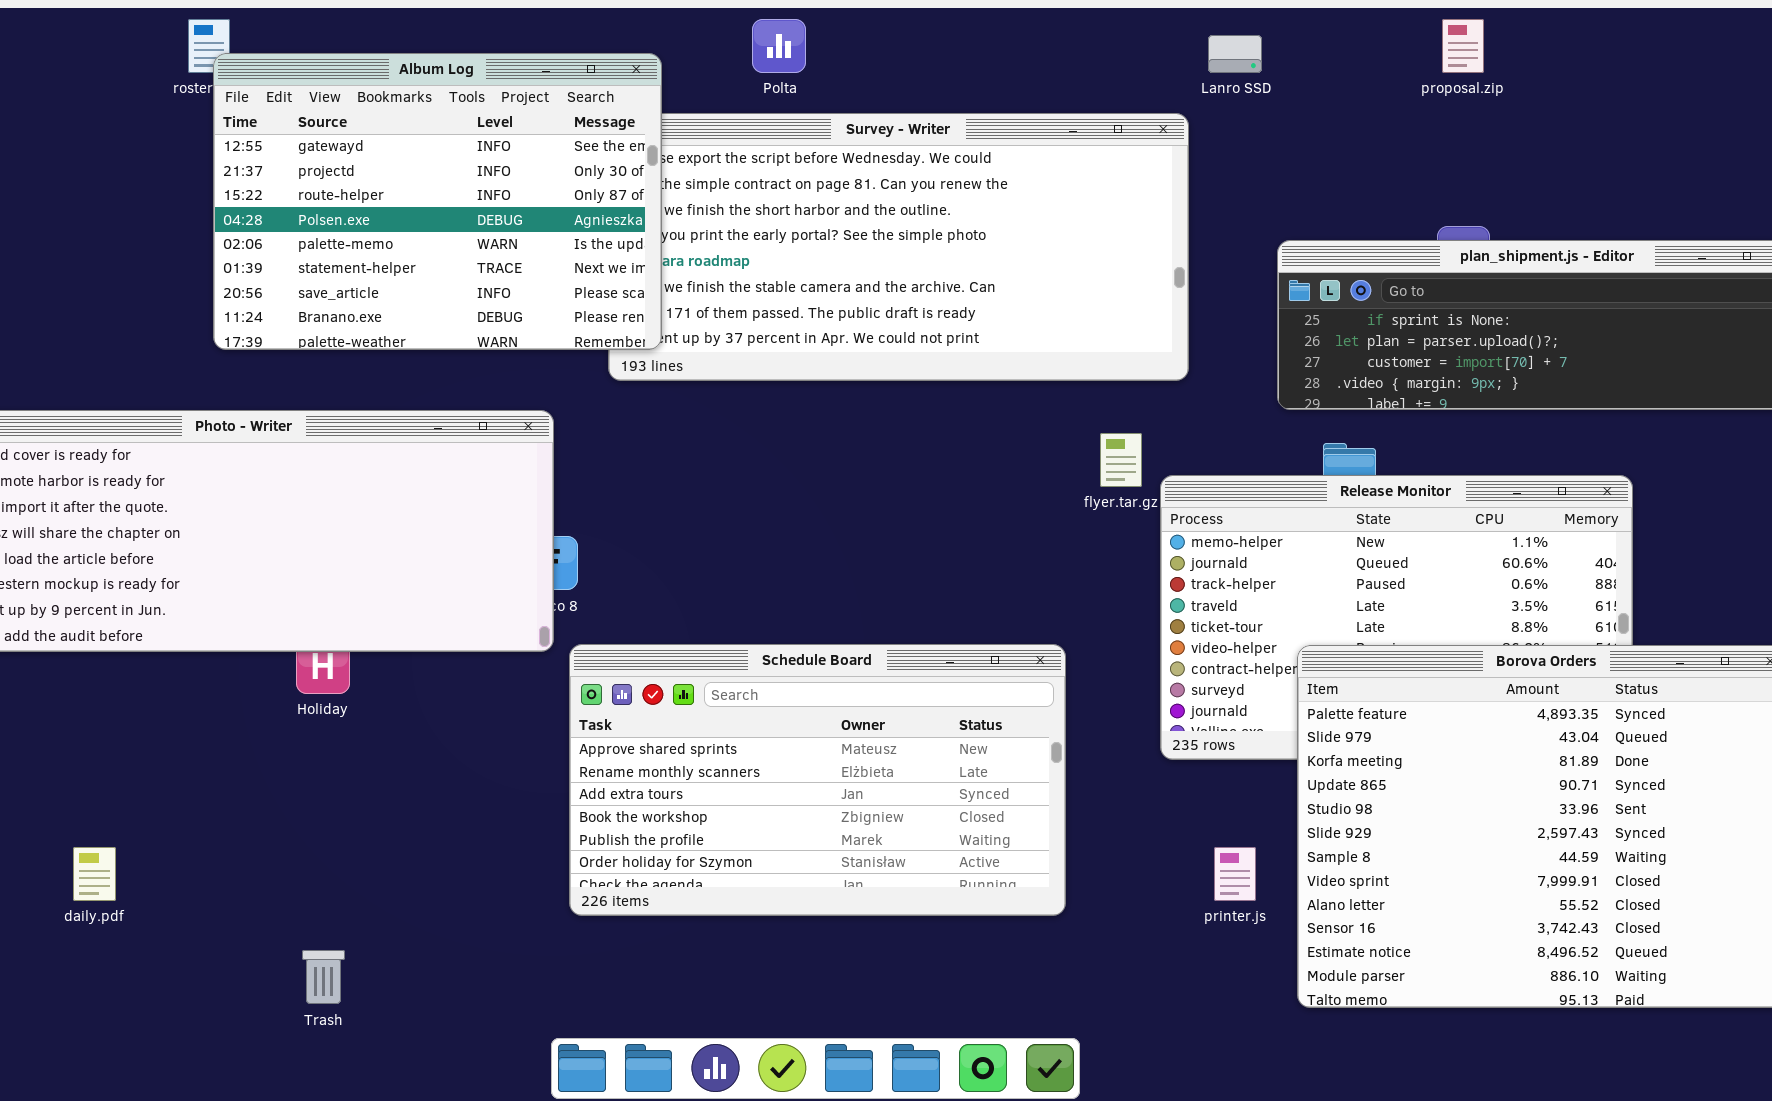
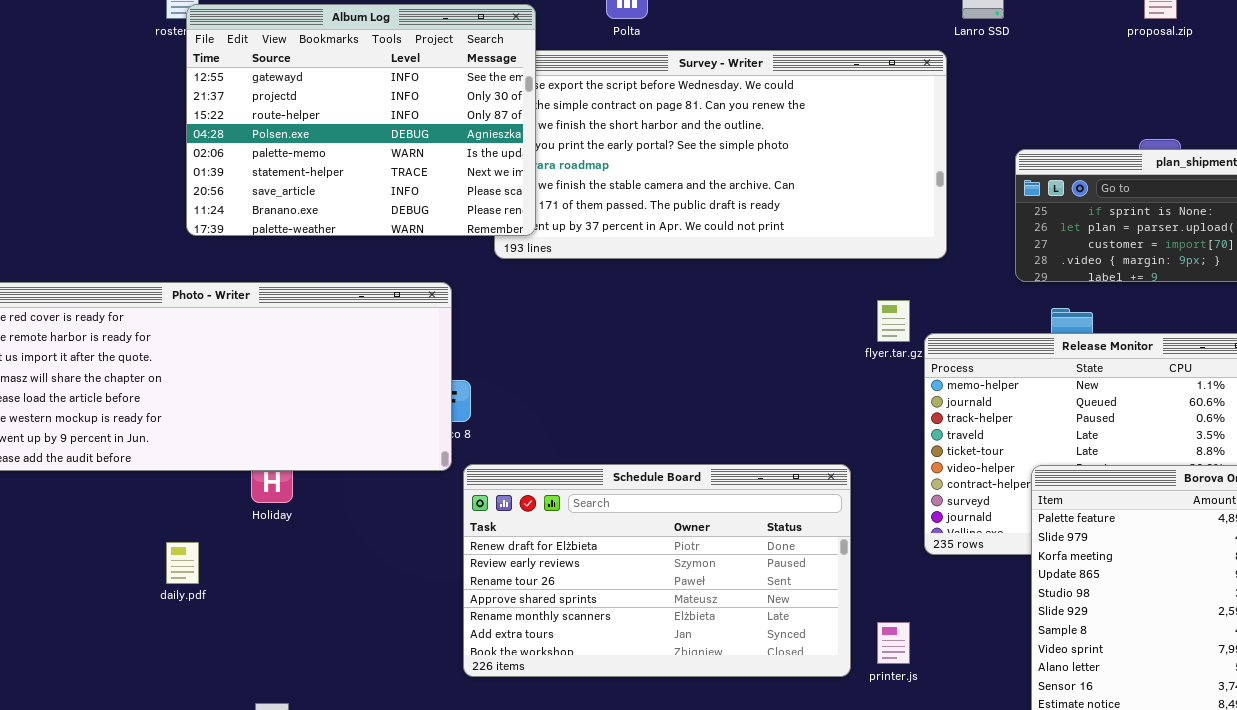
Schedule Board: [569,644,1066,916] -> [463,464,851,677], scrolled up 3 rows
daily.pdf: [73,847,116,901] -> [166,542,199,584], moved
printer.js: [1214,847,1256,901] -> [877,622,910,664], moved

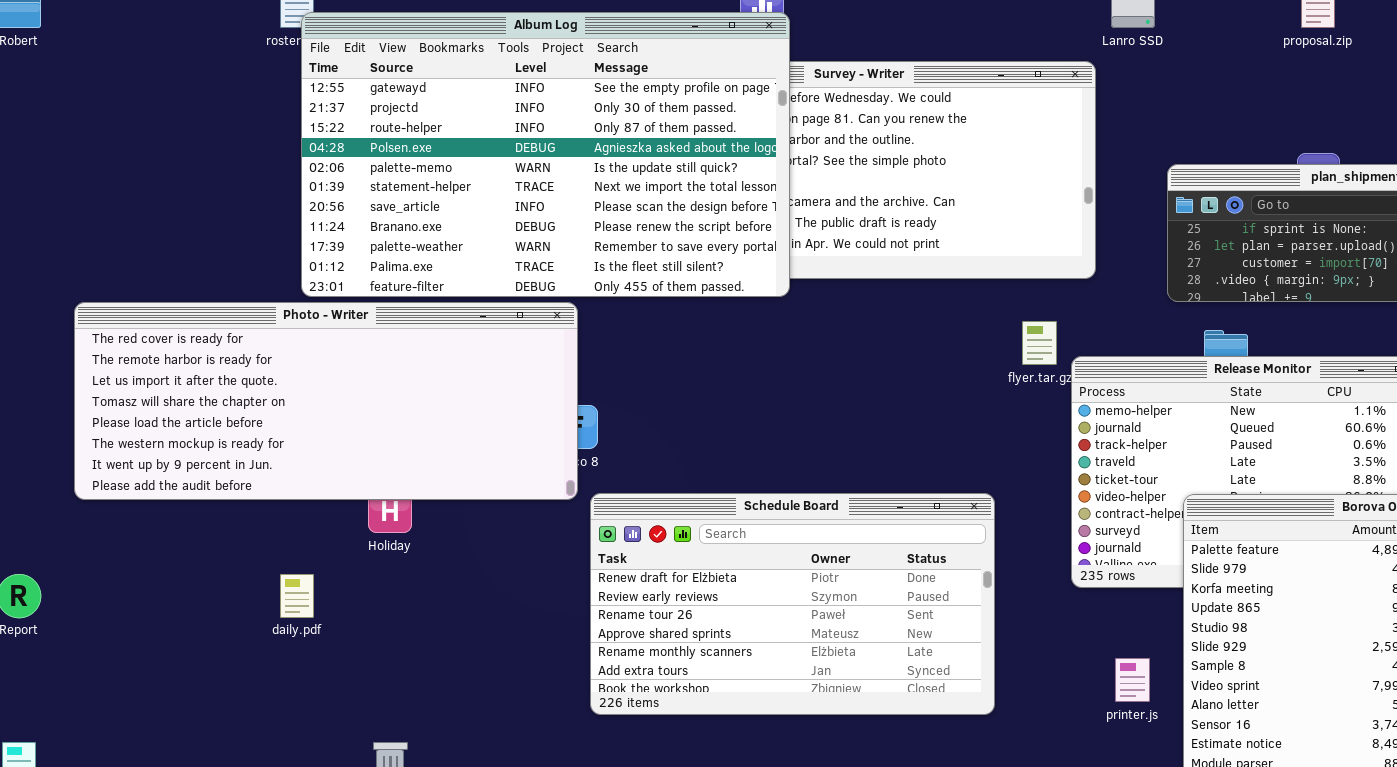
Album Log: [186,4,536,236] -> [301,12,790,297], resized
printer.js: [877,622,910,664] -> [1115,658,1150,702], moved

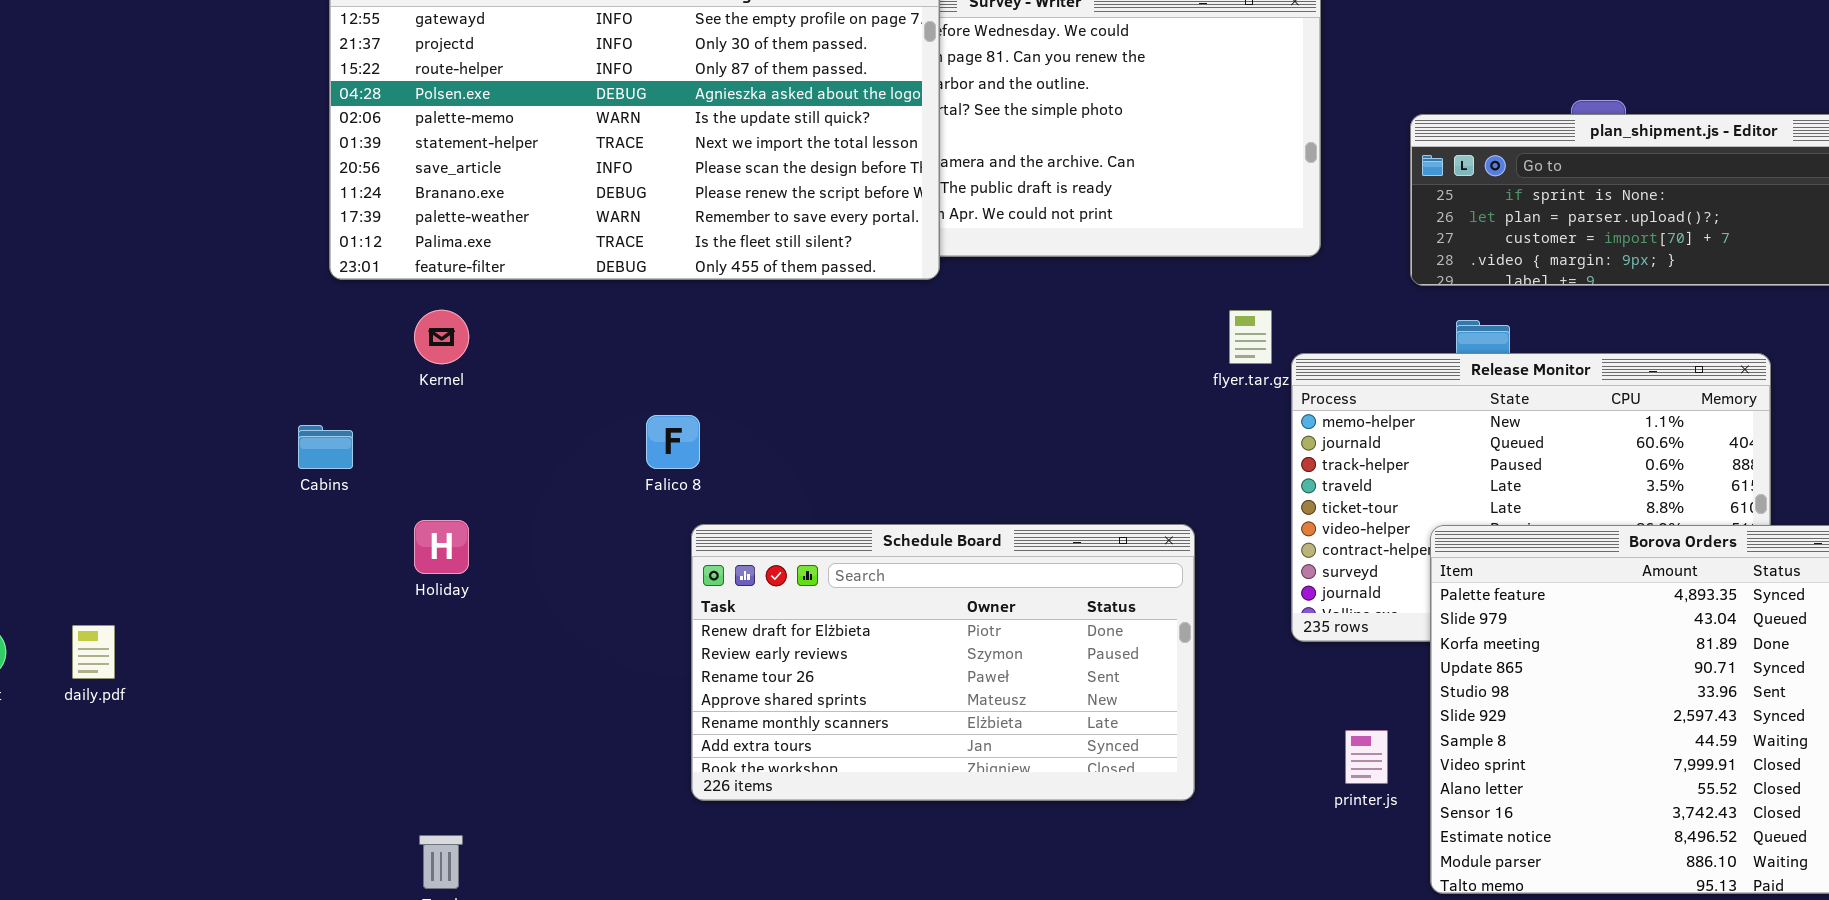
Photo - Writer: [74,302,578,500] -> none, closed
daily.pdf: [280,574,314,618] -> [72,625,115,679], moved

